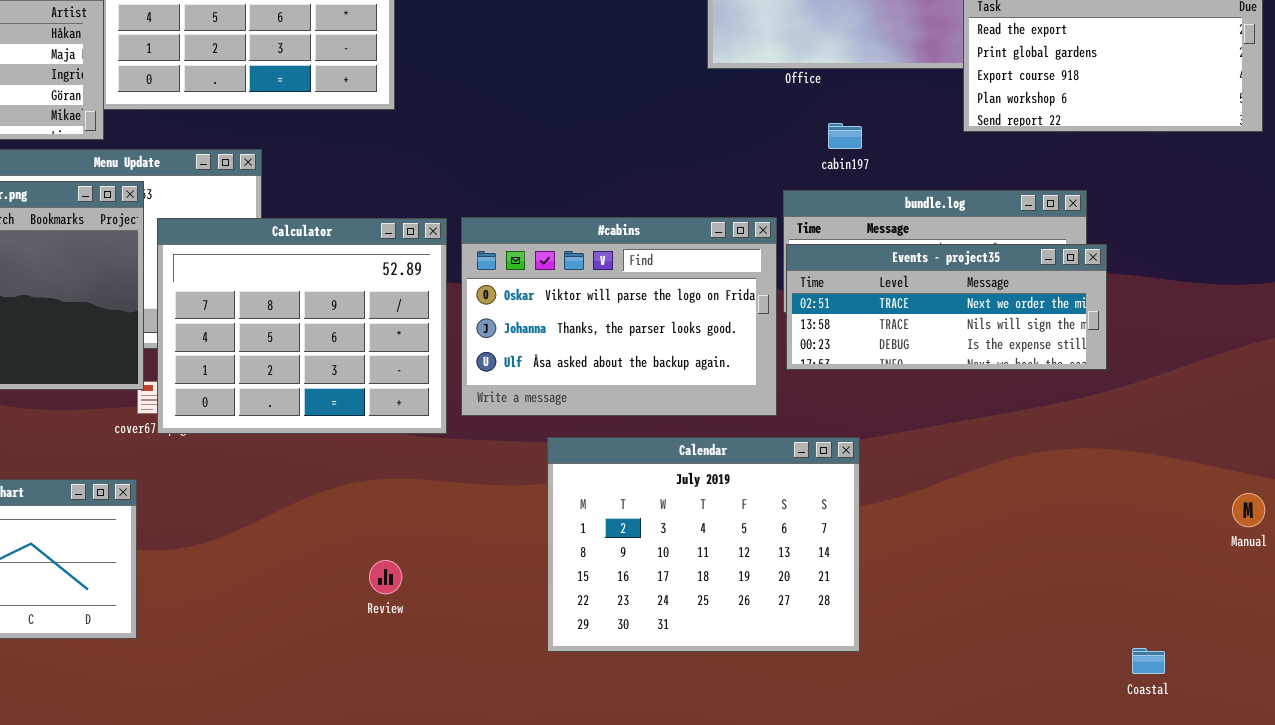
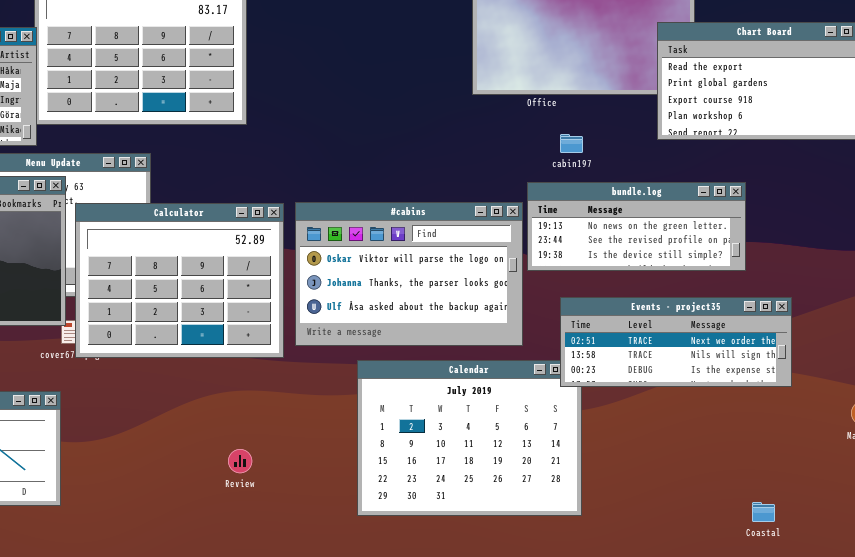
Events - project35: [786,244,1107,370] -> [560,297,792,387], moved
Coastal: [1132,648,1165,674] -> [752,502,775,522], moved

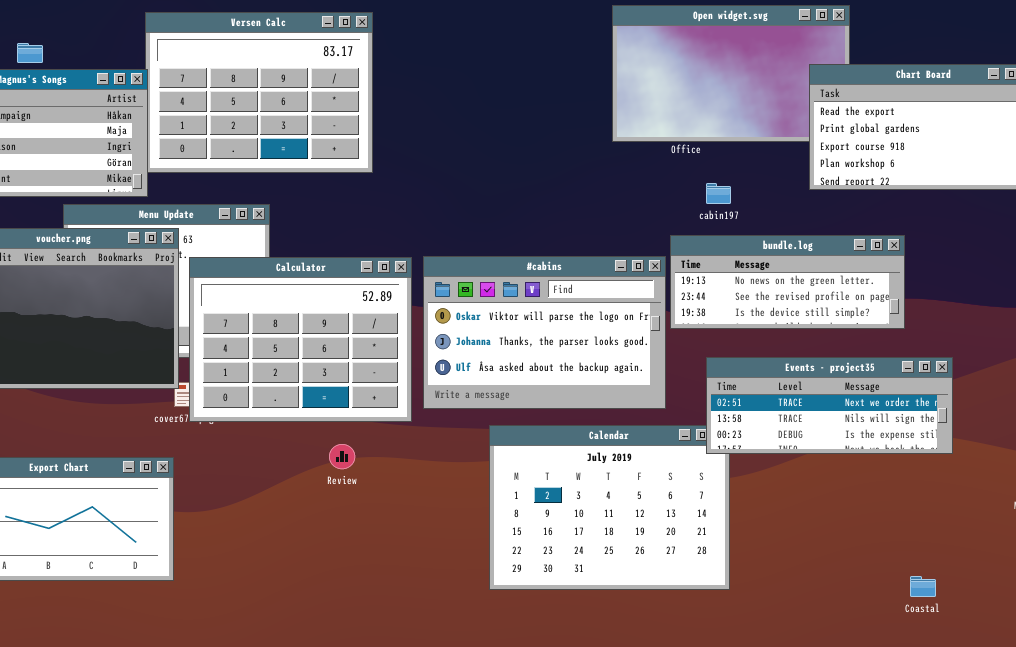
Review: [228,449,252,473] -> [329,444,355,469], moved

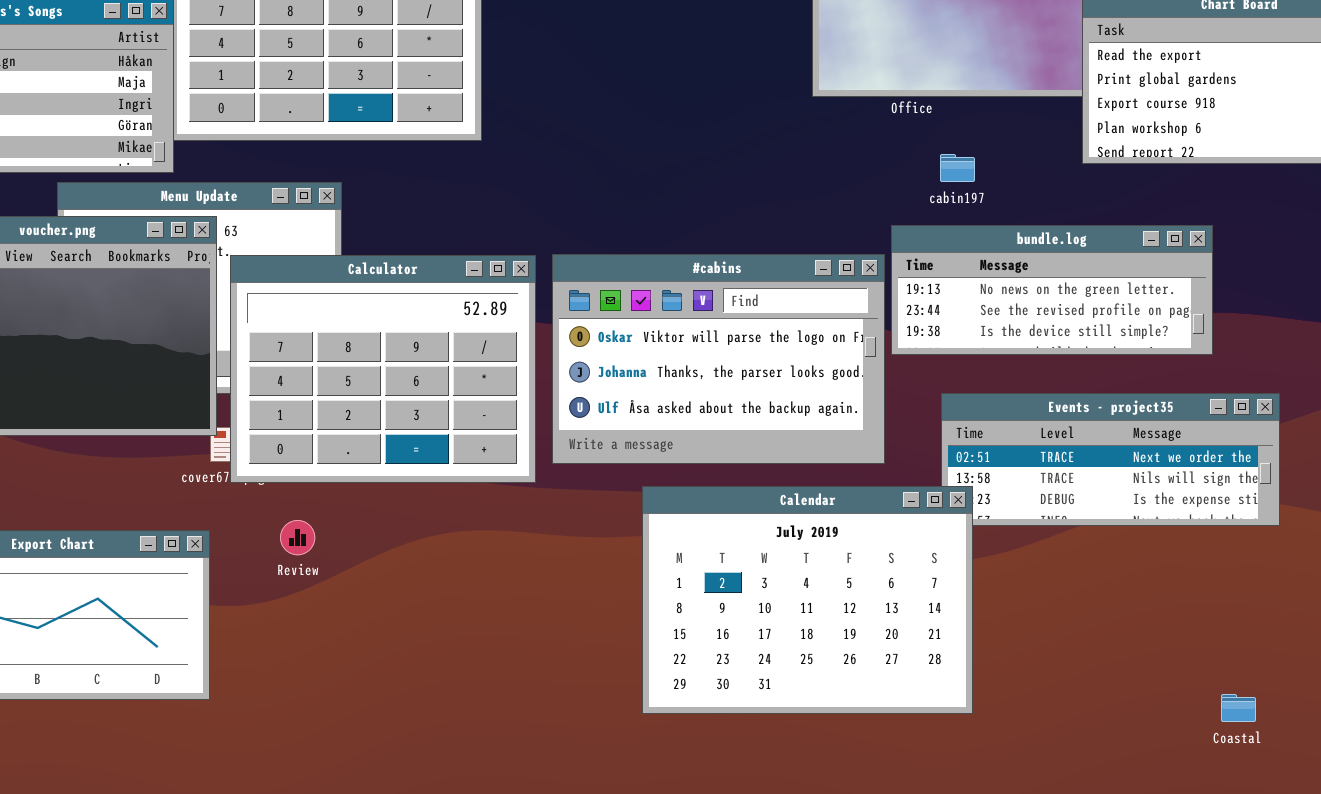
Calendar: [489,425,730,590] -> [642,486,973,714], raised
Review: [329,444,355,469] -> [280,520,315,555], moved

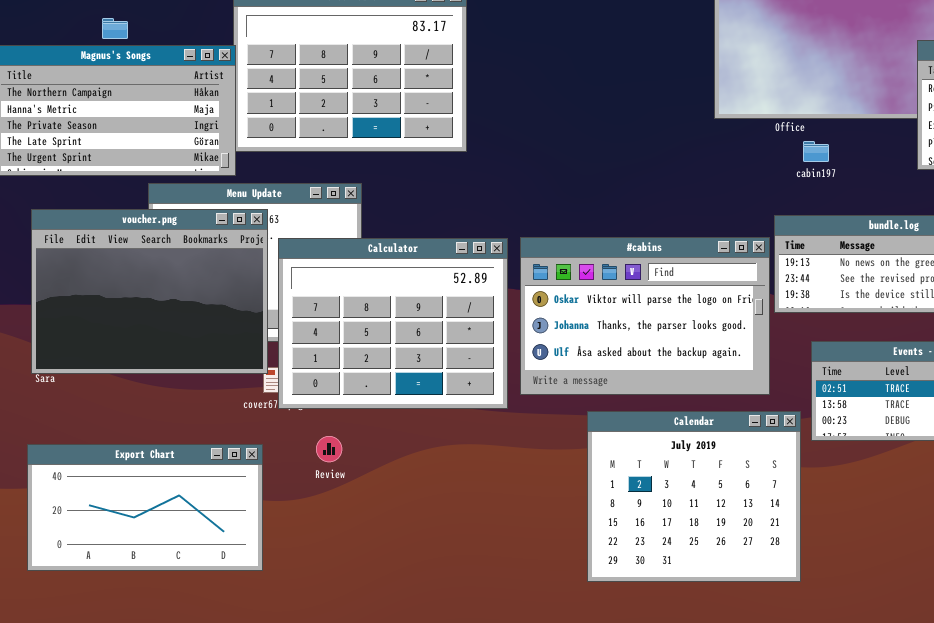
cabin197: [940,154,975,182] -> [803,141,829,162], moved
Calendar: [642,486,973,714] -> [587,411,801,582], resized

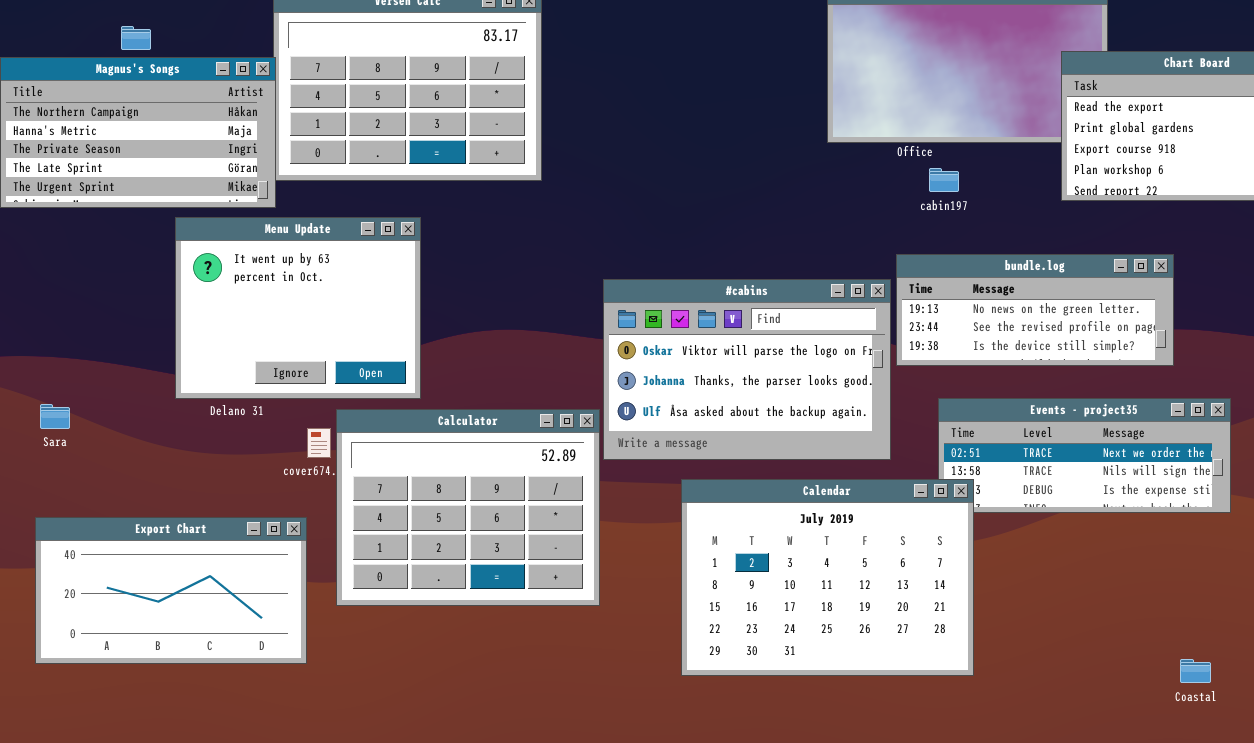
voucher.png: [31,209,268,374] -> none, closed
Calculator: [278,238,508,409] -> [336,409,600,606], moved
Calendar: [587,411,801,582] -> [681,479,974,676], resized

